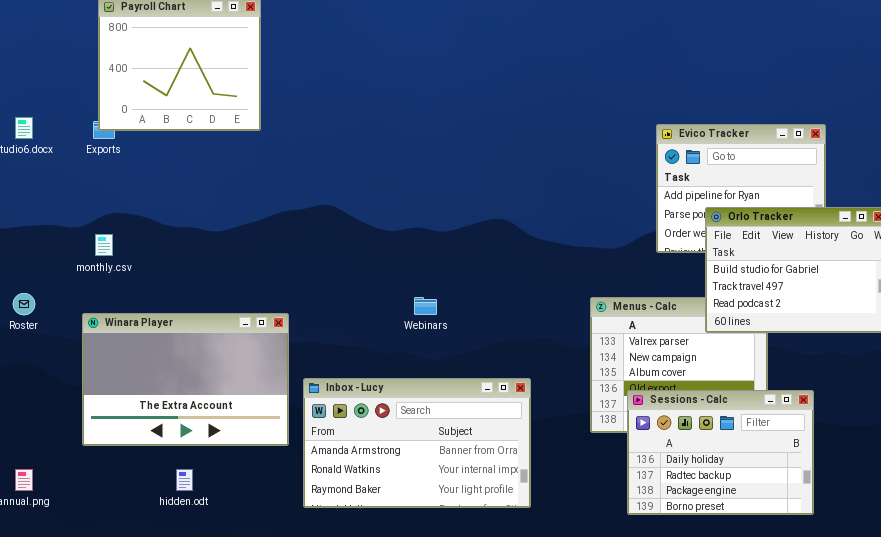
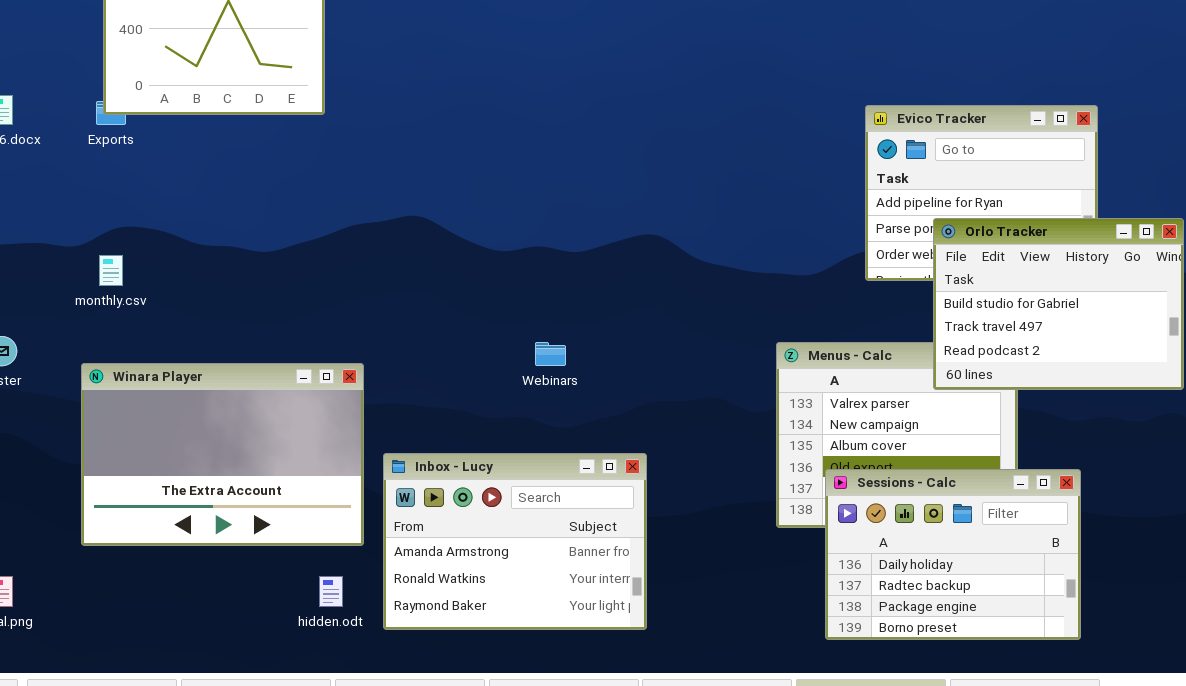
Inbox - Lucy: [303,378,531,508] -> [383,453,647,630], resized
hidden.odt: [176,469,193,491] -> [319,576,343,607], moved

